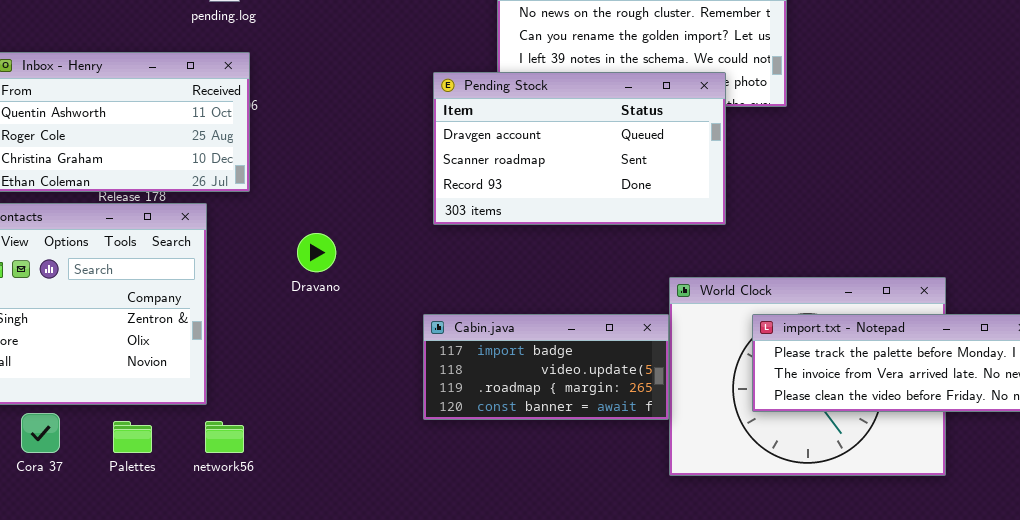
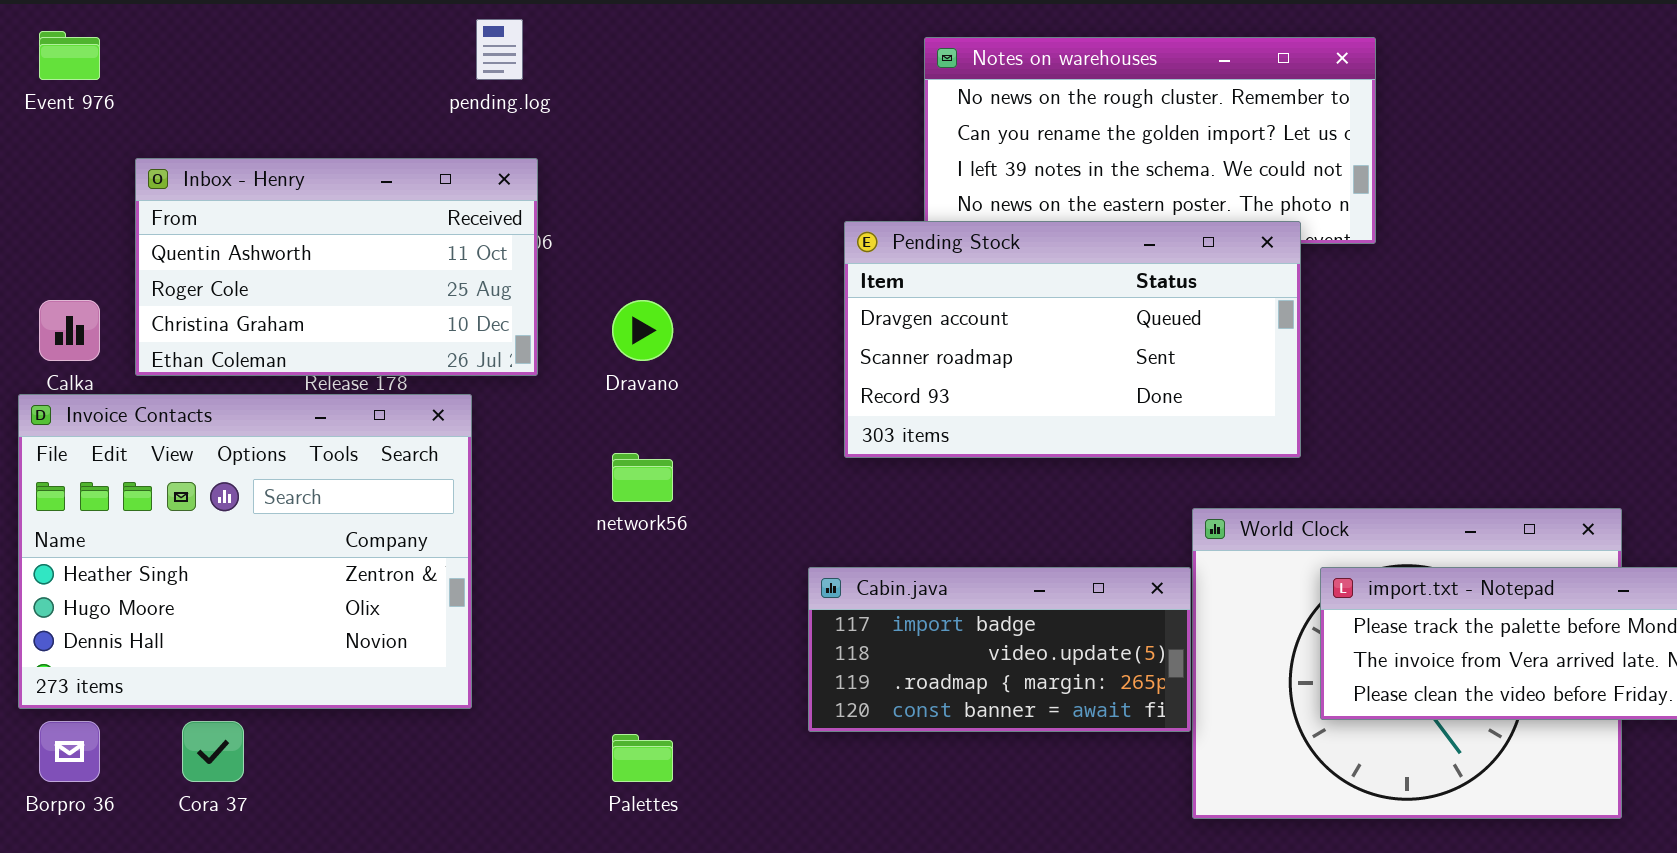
Pending Stock: [433,72,726,225] -> [844,221,1301,458], moved
Dravano: [297,233,336,272] -> [612,300,673,361], moved
Palettes: [113,421,152,453] -> [612,734,673,782], moved
network56: [205,421,244,453] -> [612,453,673,502], moved

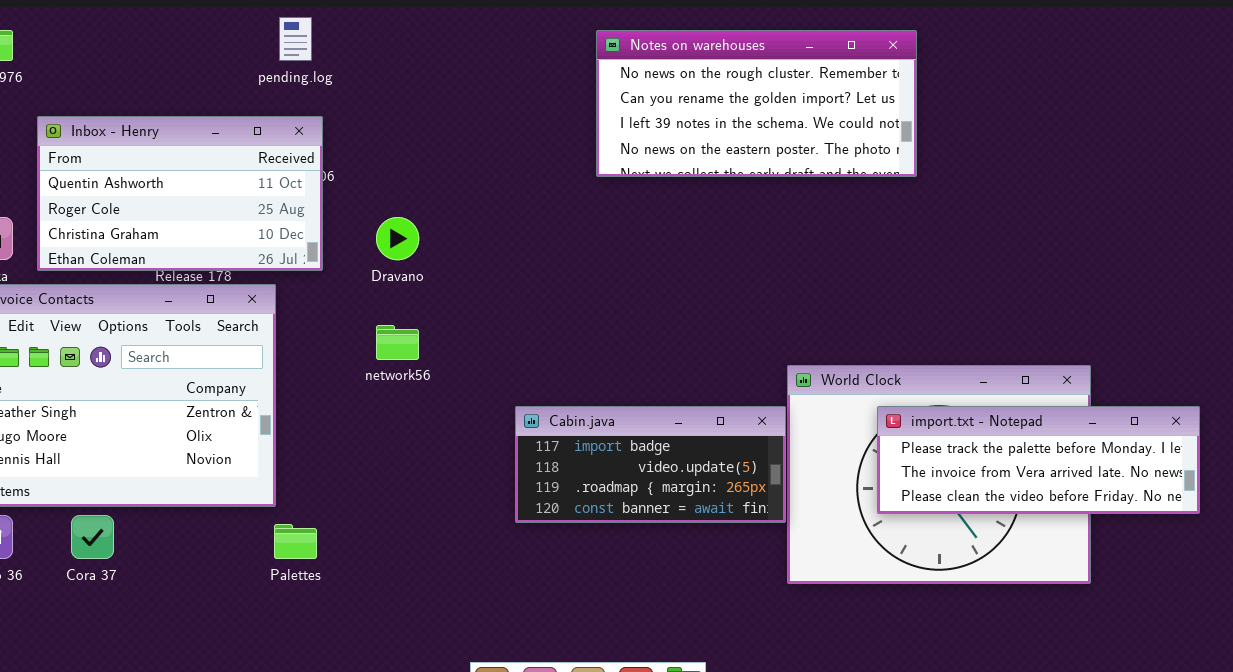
Pending Stock: [844,221,1301,458] -> none, closed
Palettes: [612,734,673,782] -> [274,524,317,559], moved

